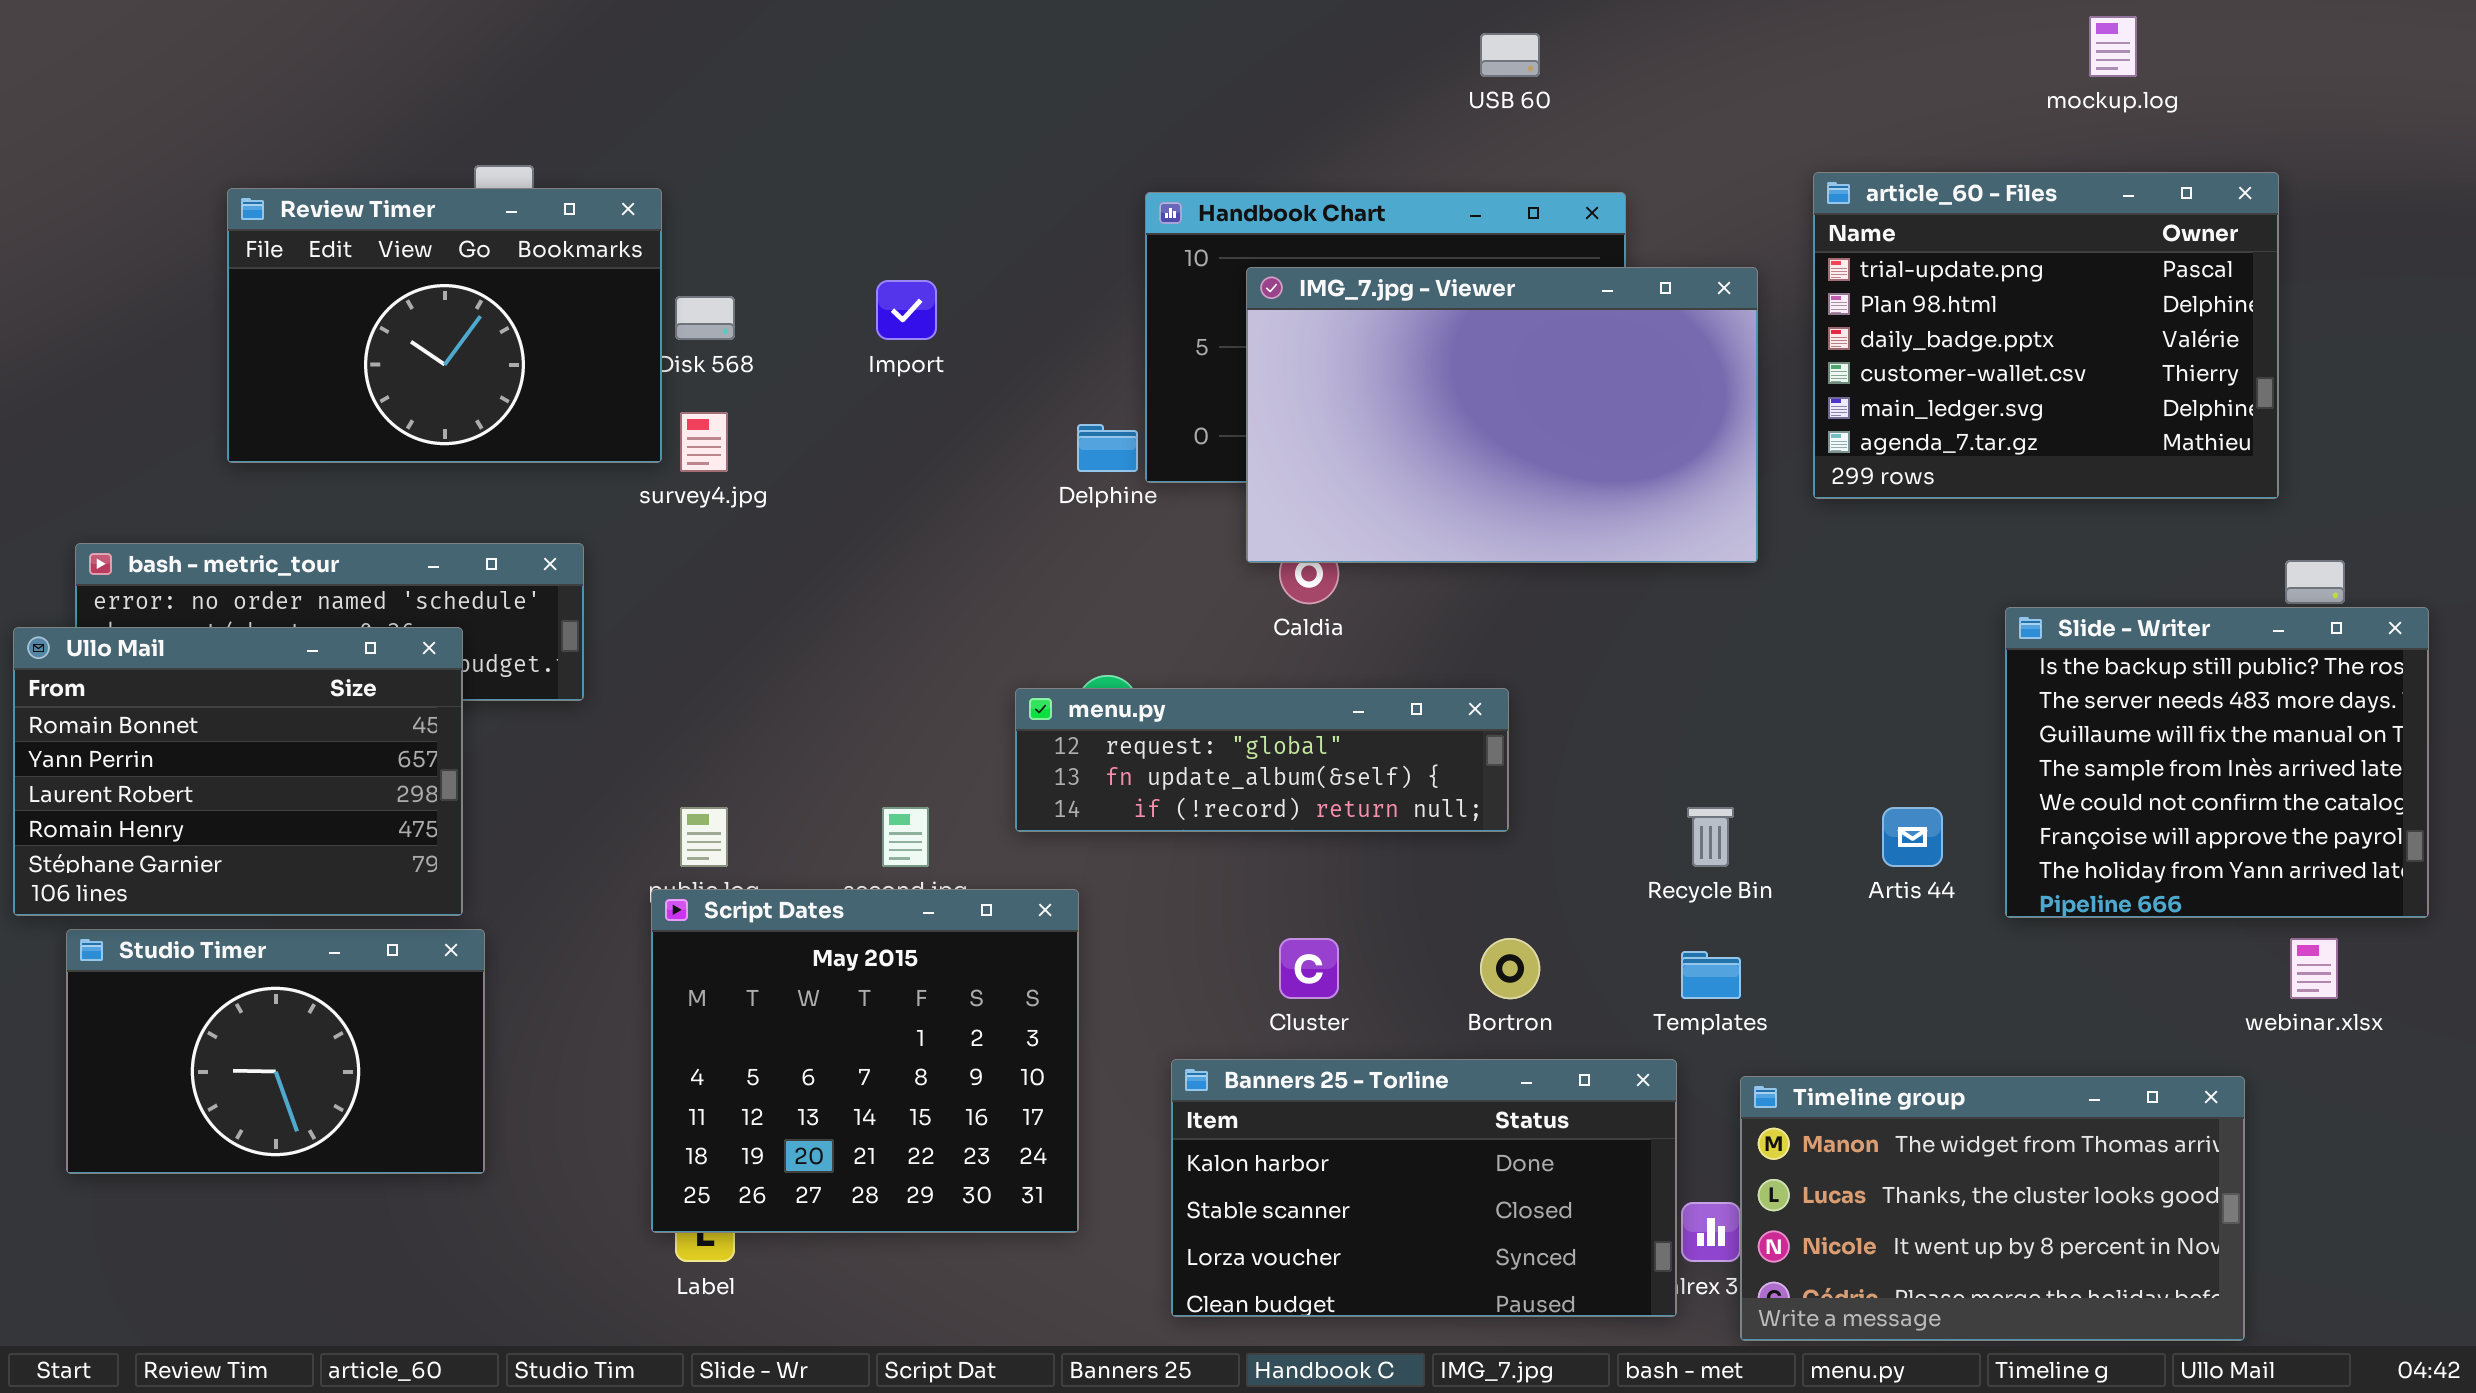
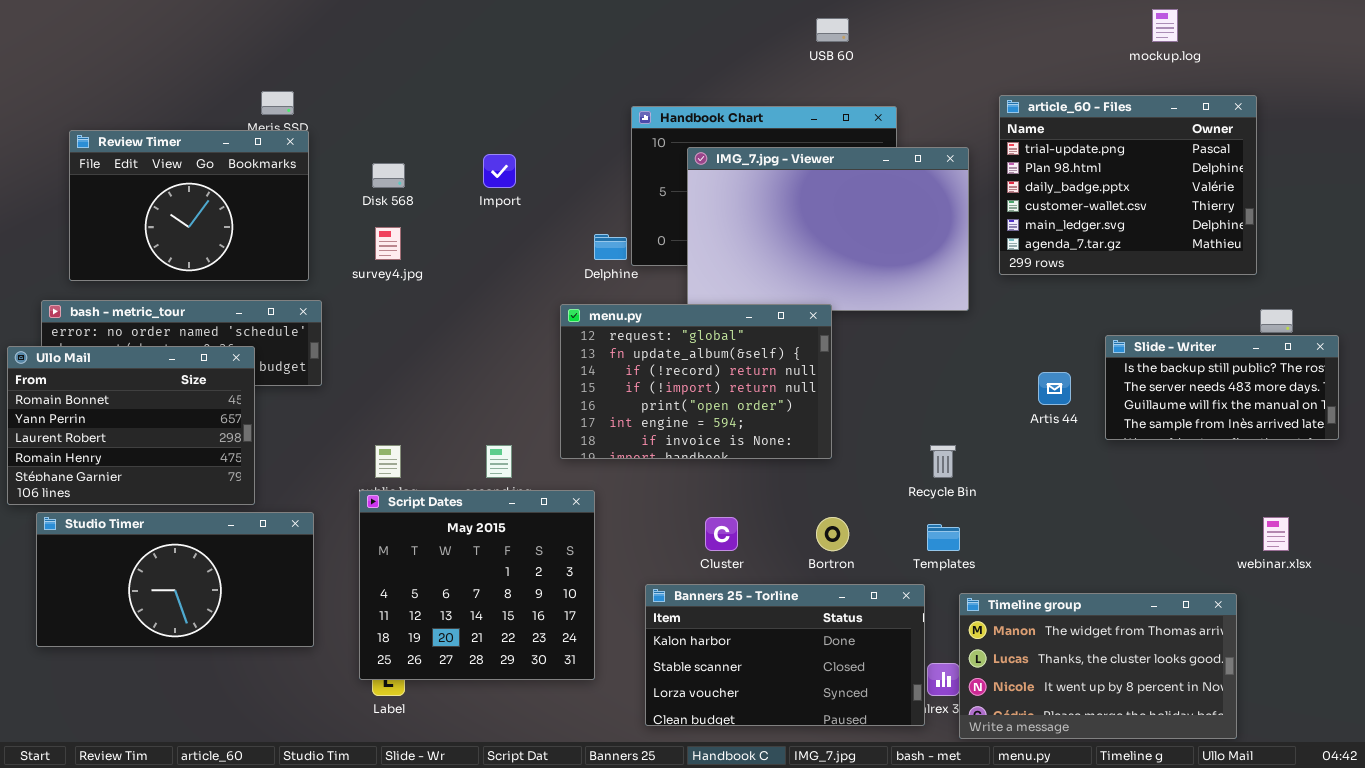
Review Timer: [227,188,662,463] -> [69,130,309,281], moved
Slide - Writer: [2005,607,2429,918] -> [1105,335,1339,440], resized
menu.py: [1015,688,1509,832] -> [560,304,832,459], resized
Artis 44: [1882,807,1943,867] -> [1038,372,1071,405], moved
Studio Timer: [66,929,485,1174] -> [36,512,314,647], resized

